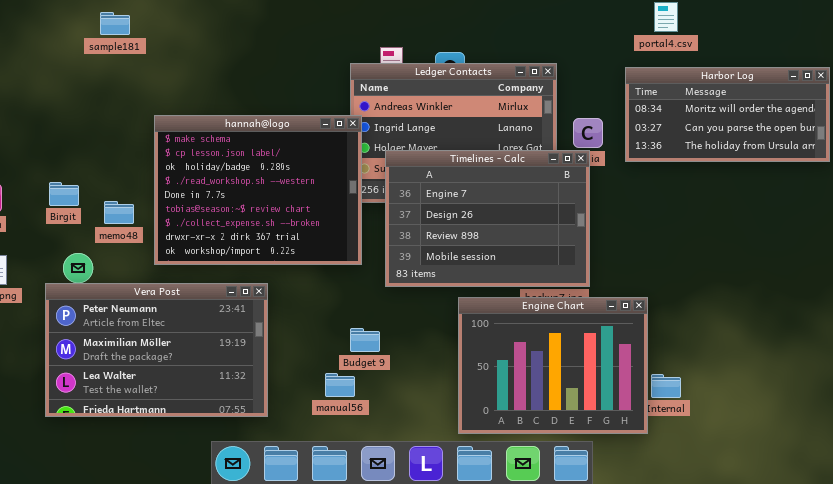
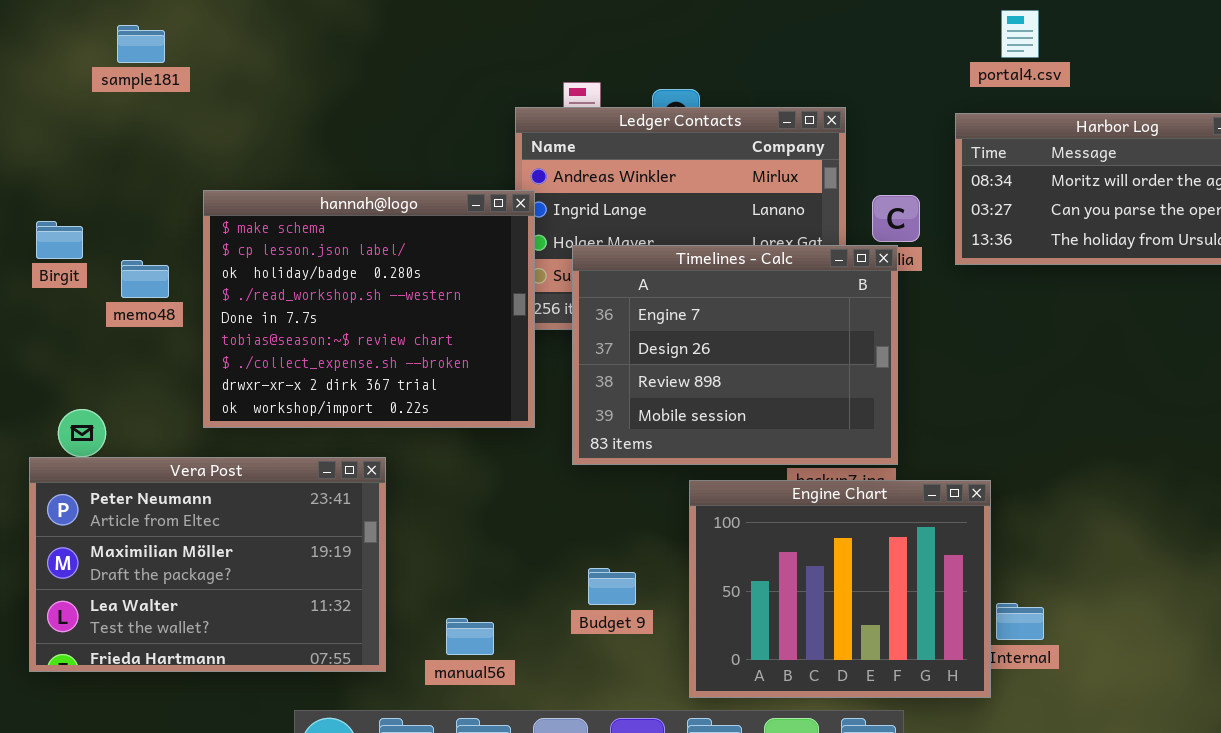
Birgit: [49,182,79,206] -> [36,221,83,259], moved
memo48: [104,201,134,224] -> [121,260,169,298], moved
Budget 9: [350,328,380,352] -> [588,568,636,605], moved
manual56: [325,373,355,397] -> [446,618,494,655], moved

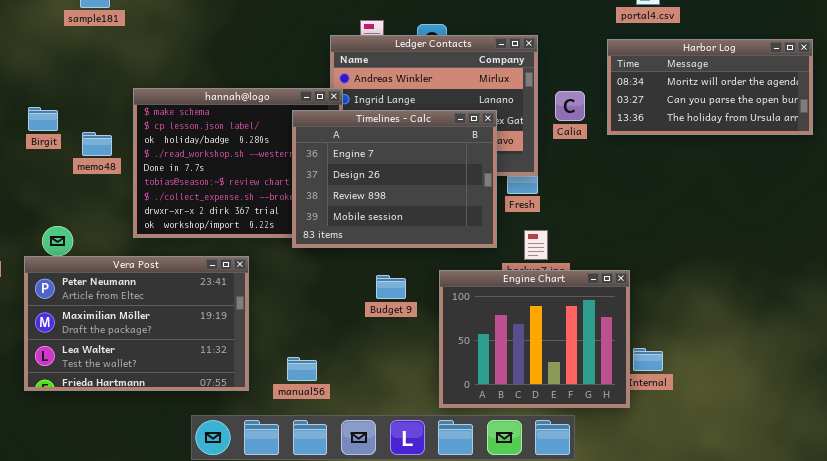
Timelines - Calc: [572,245,898,465] -> [292,110,497,248], moved
Budget 9: [588,568,636,605] -> [376,275,406,299], moved

